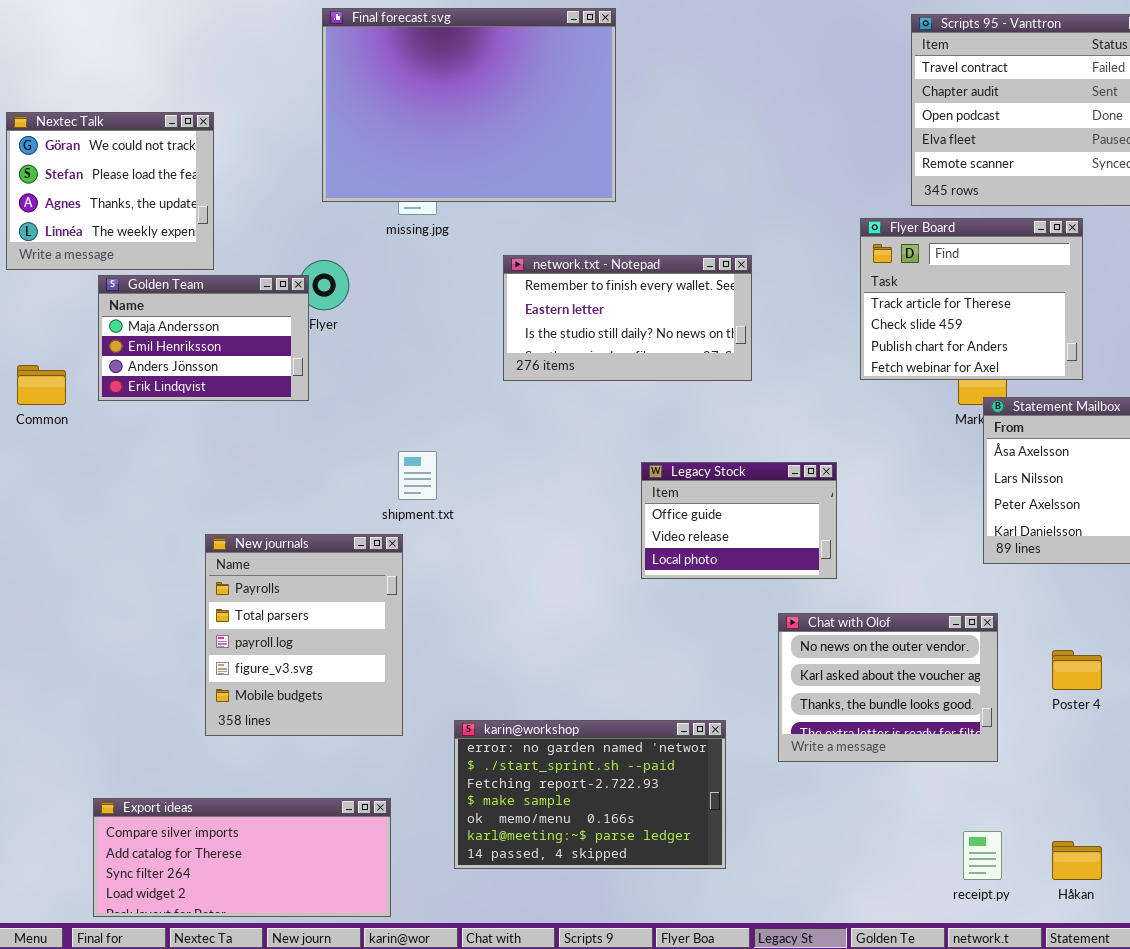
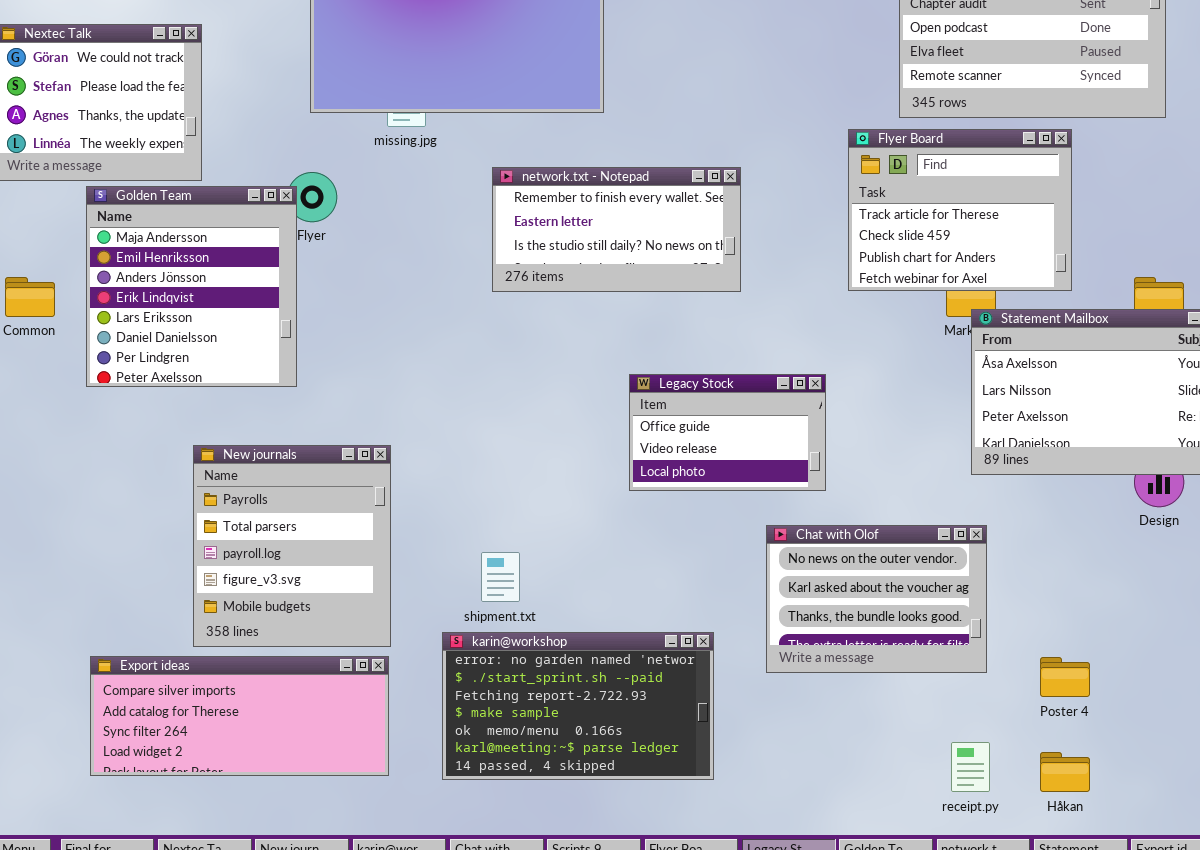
Golden Team: [98,275,309,401] -> [86,186,297,387], resized
shipment.txt: [398,451,437,500] -> [481,552,520,602], moved
Poster 4: [1052,650,1102,690] -> [1040,657,1090,697], moved
Export ideas: [93,798,391,917] -> [90,656,389,776], moved

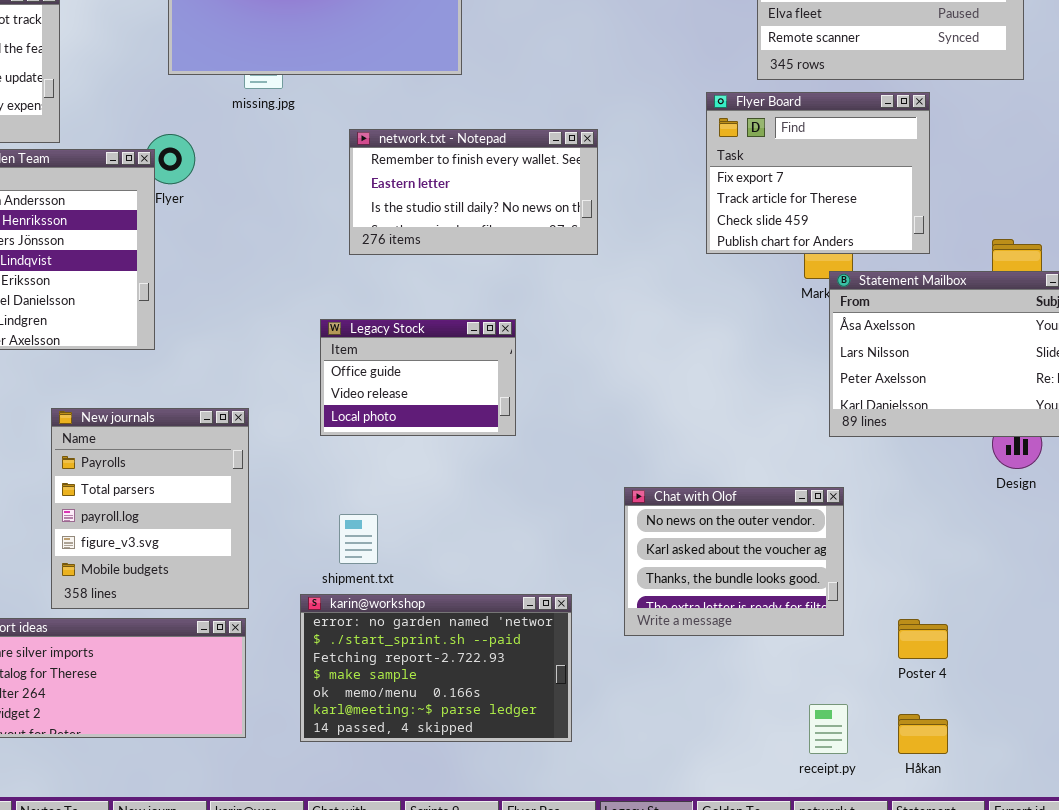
Flyer Board: [848,129,1072,291] -> [706,92,930,254], scrolled up 1 row
Legacy Stock: [629,374,826,491] -> [320,319,516,436], moved

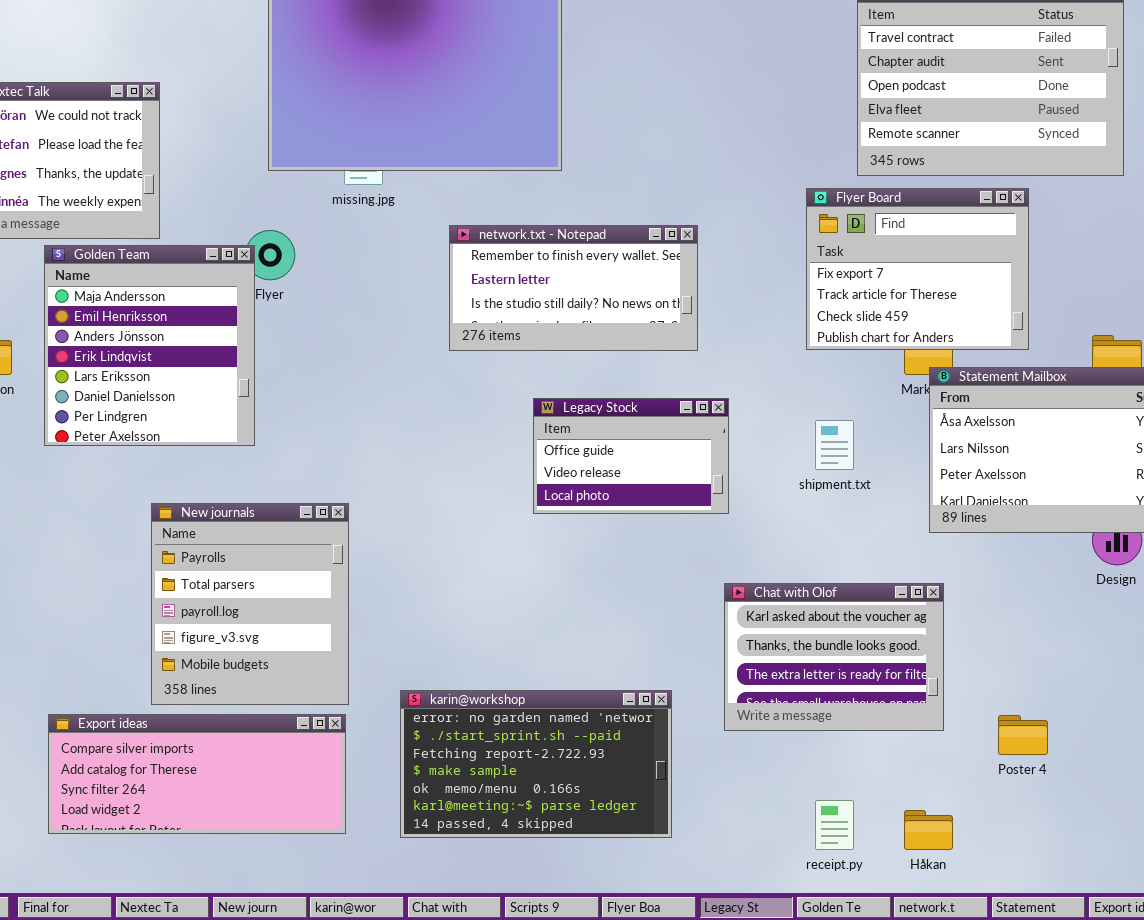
Legacy Stock: [320,319,516,436] -> [533,398,729,514], moved
Chat with Olof: [624,487,844,636] -> [724,583,944,731], scrolled down 1 row
shipment.txt: [339,514,378,564] -> [815,420,854,470], moved
receipt.py: [809,704,848,754] -> [815,800,854,850], moved
Håkan: [898,714,948,754] -> [904,810,953,850], moved

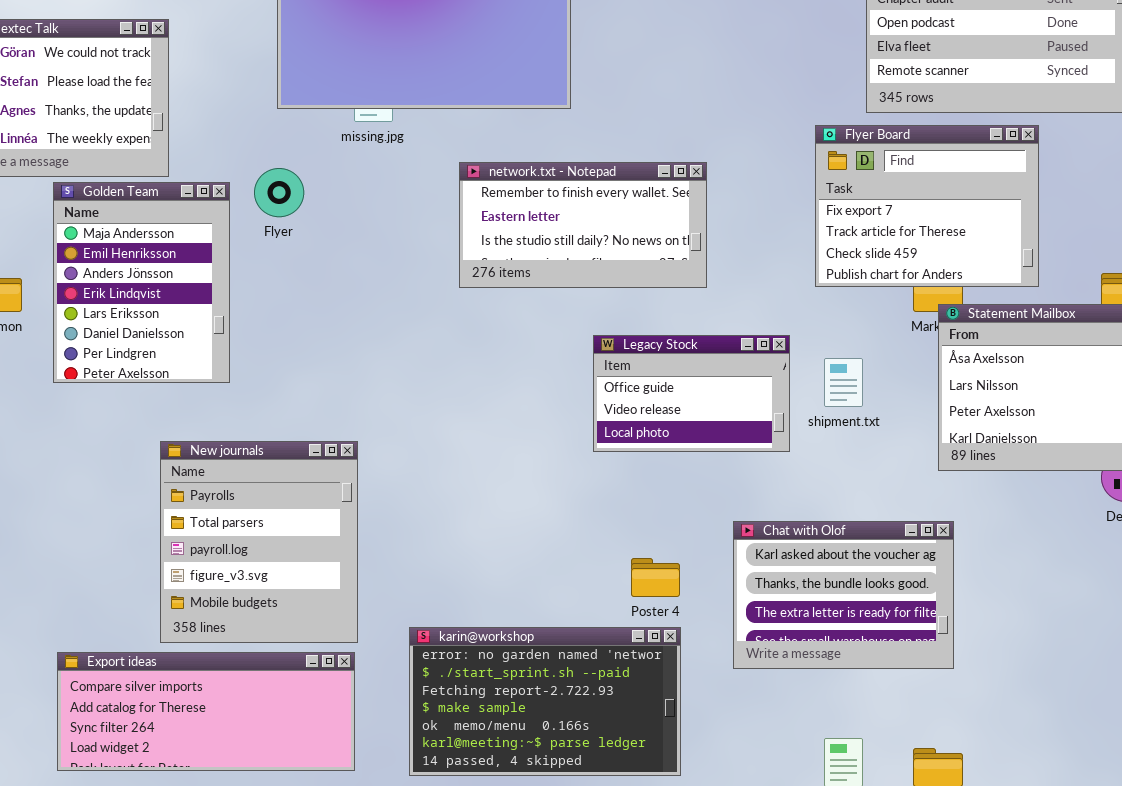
Golden Team: [44,245,255,446] -> [53,182,230,383], resized
Legacy Stock: [533,398,729,514] -> [593,335,790,452], moved
Poster 4: [998,715,1048,755] -> [631,558,680,597], moved

